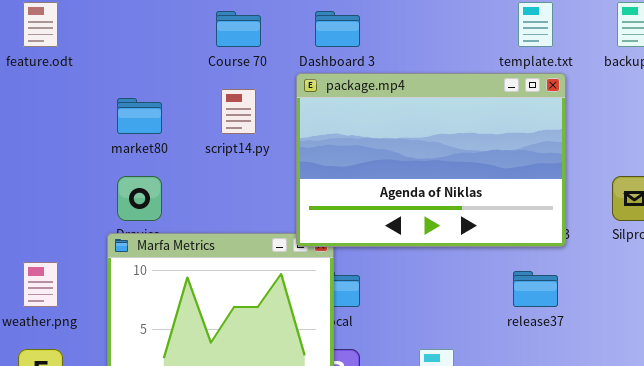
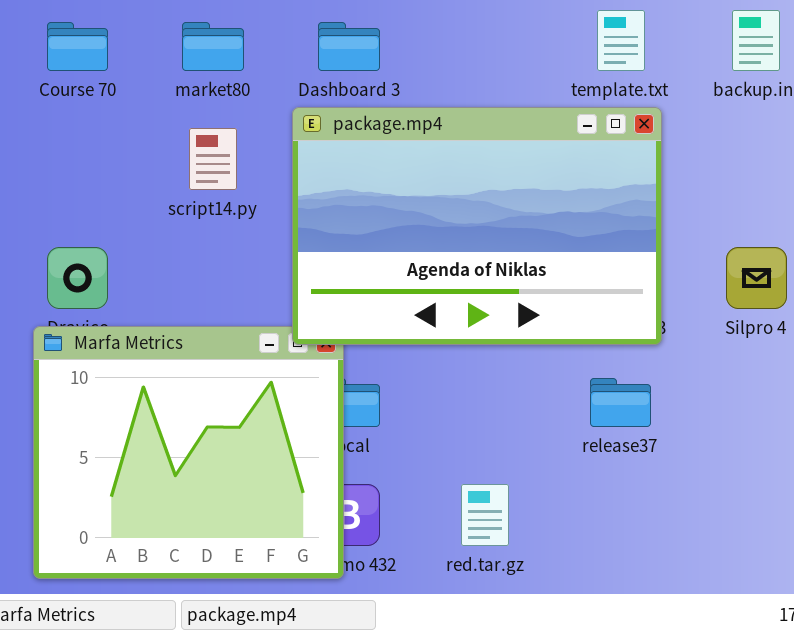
Course 70: [216,11,261,47] -> [47,22,108,71], moved
market80: [117,98,162,134] -> [182,22,244,71], moved

